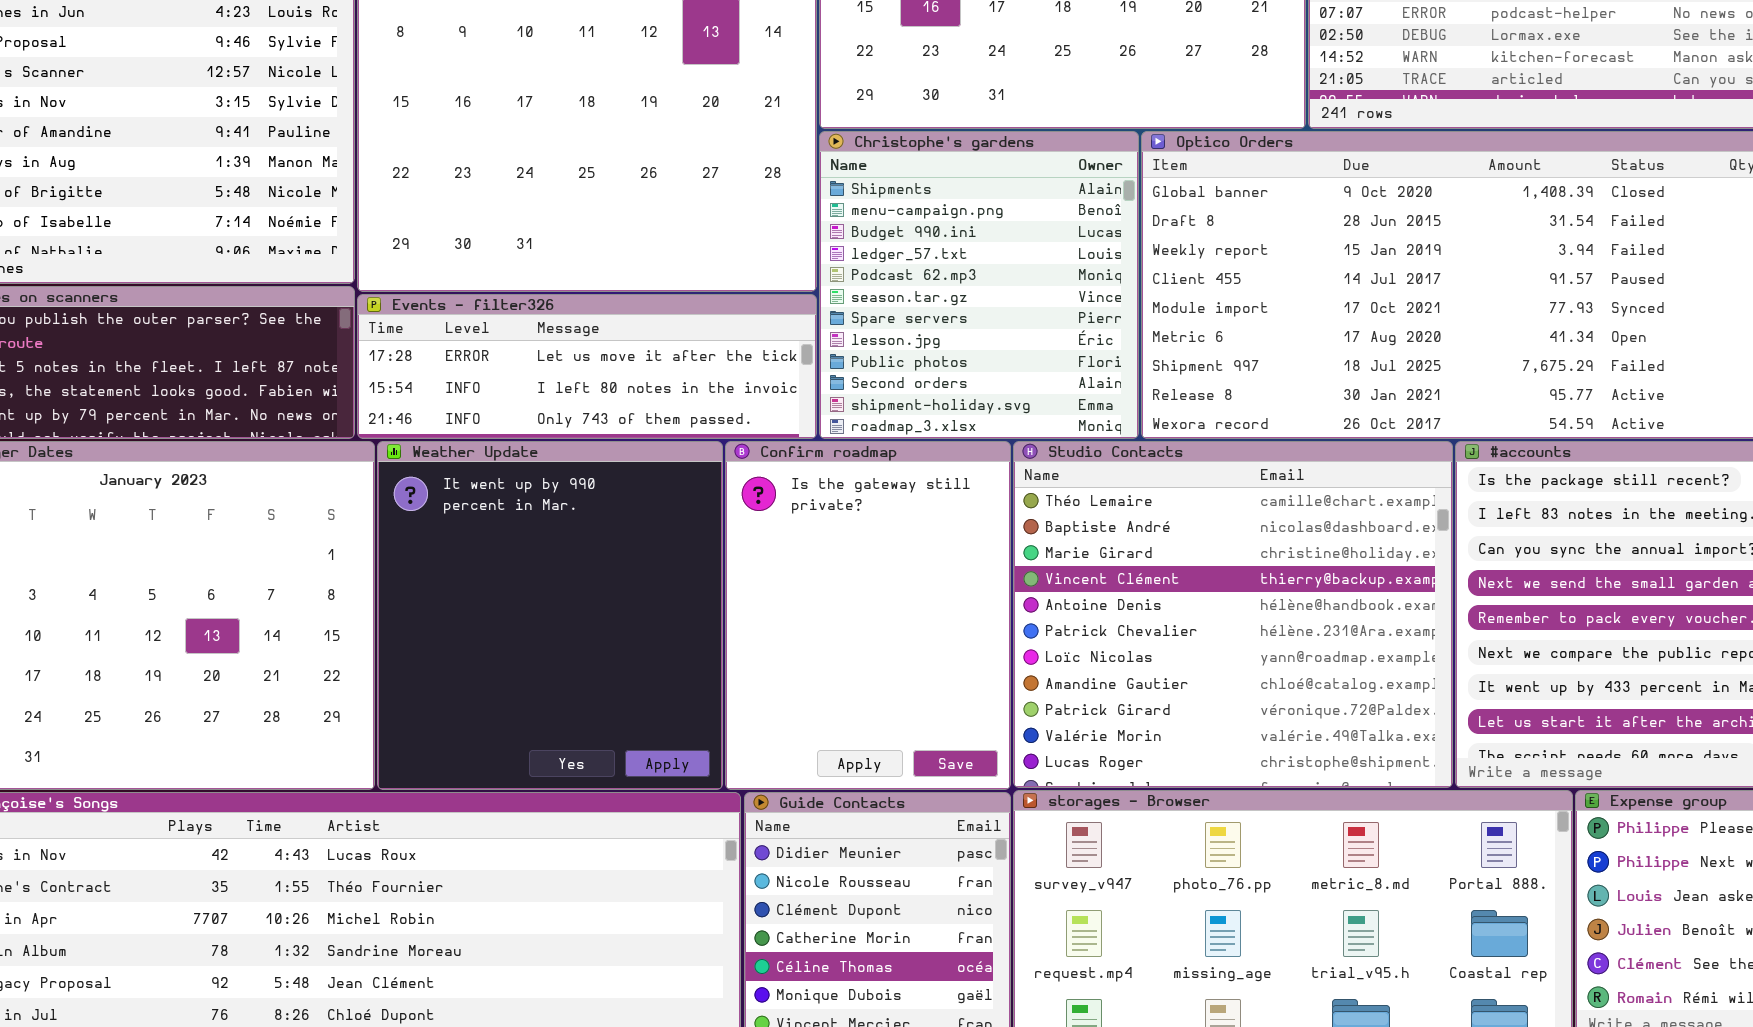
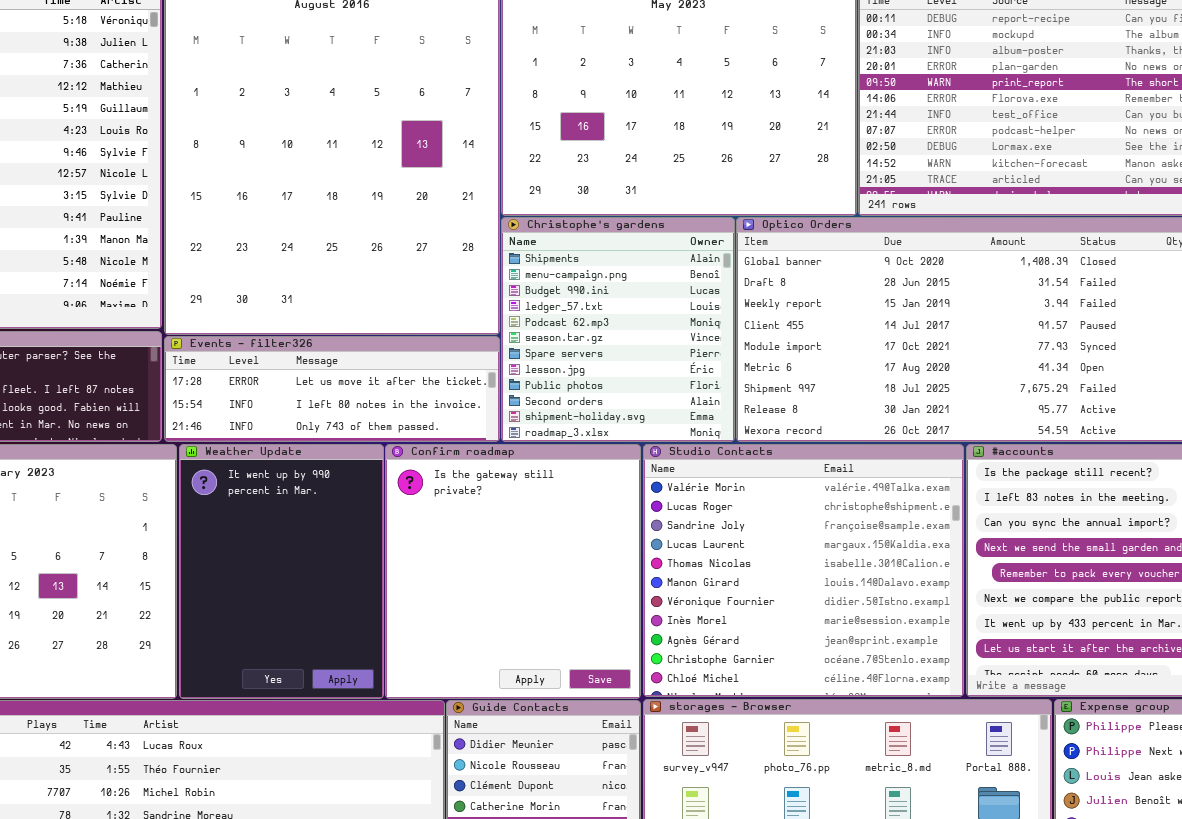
Weather Update: [377,441,723,790] -> [179,444,384,699], resized
Confirm roadmap: [725,441,1011,790] -> [385,444,641,699], resized
Studio Contacts: [1013,441,1453,788] -> [643,444,964,697], scrolled down 9 rows

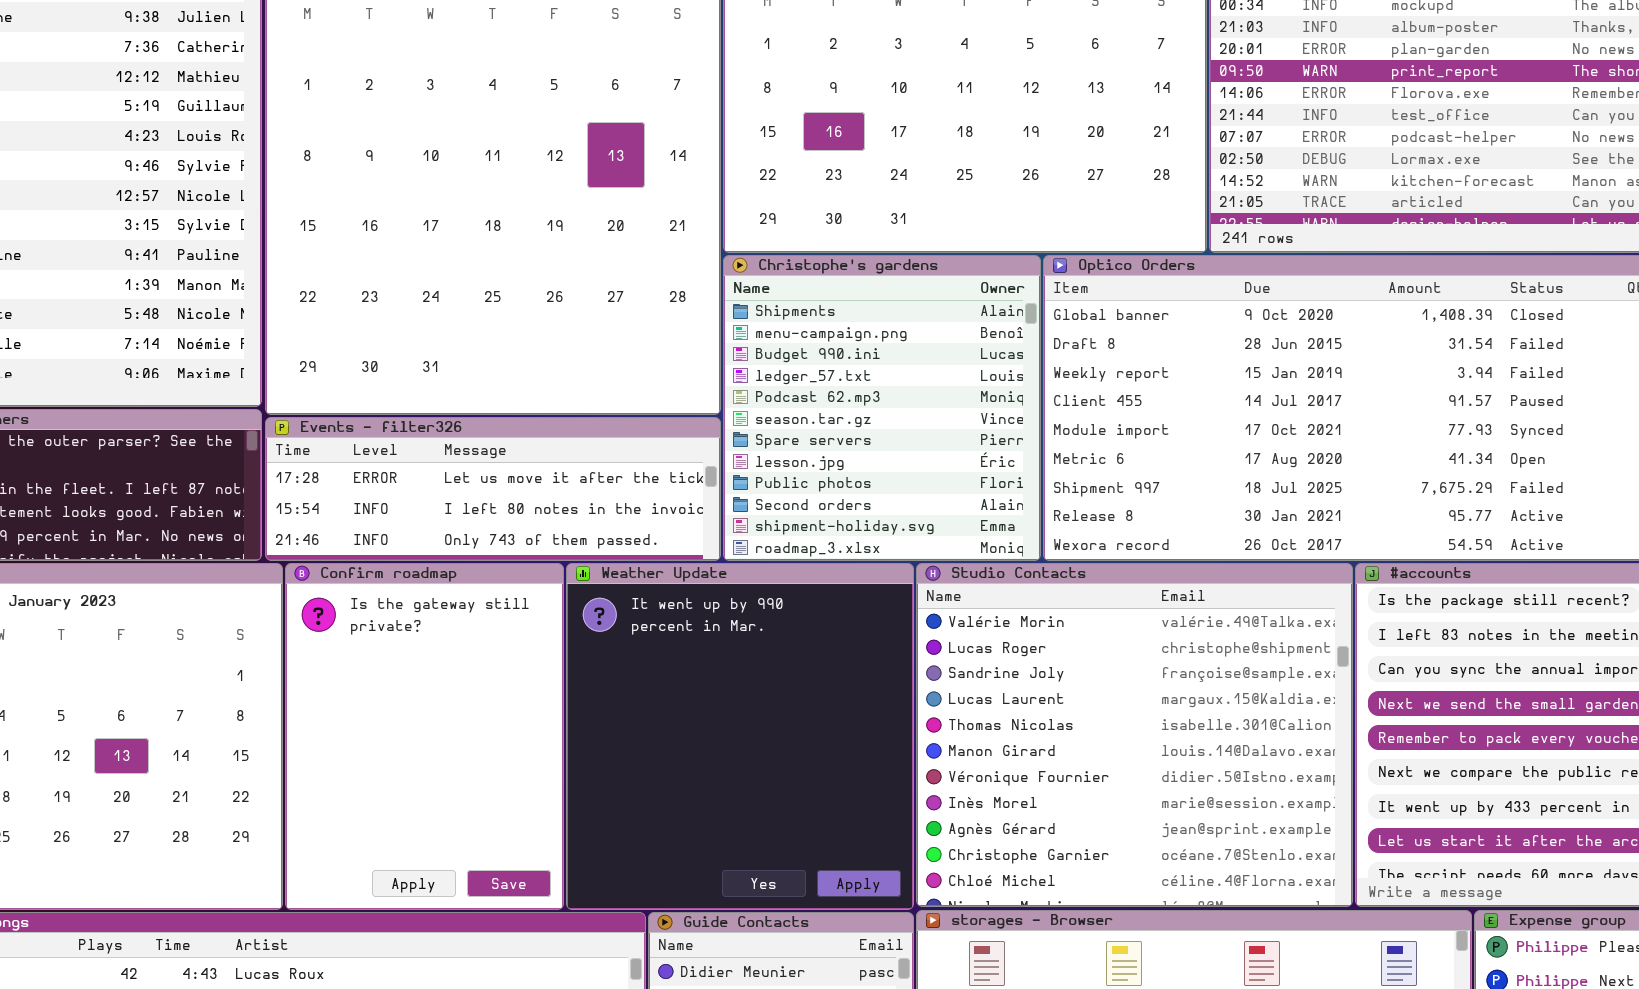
Weather Update: [179,444,384,699] -> [566,563,914,910], moved, resized
Confirm roadmap: [385,444,641,699] -> [285,563,564,910], moved, resized

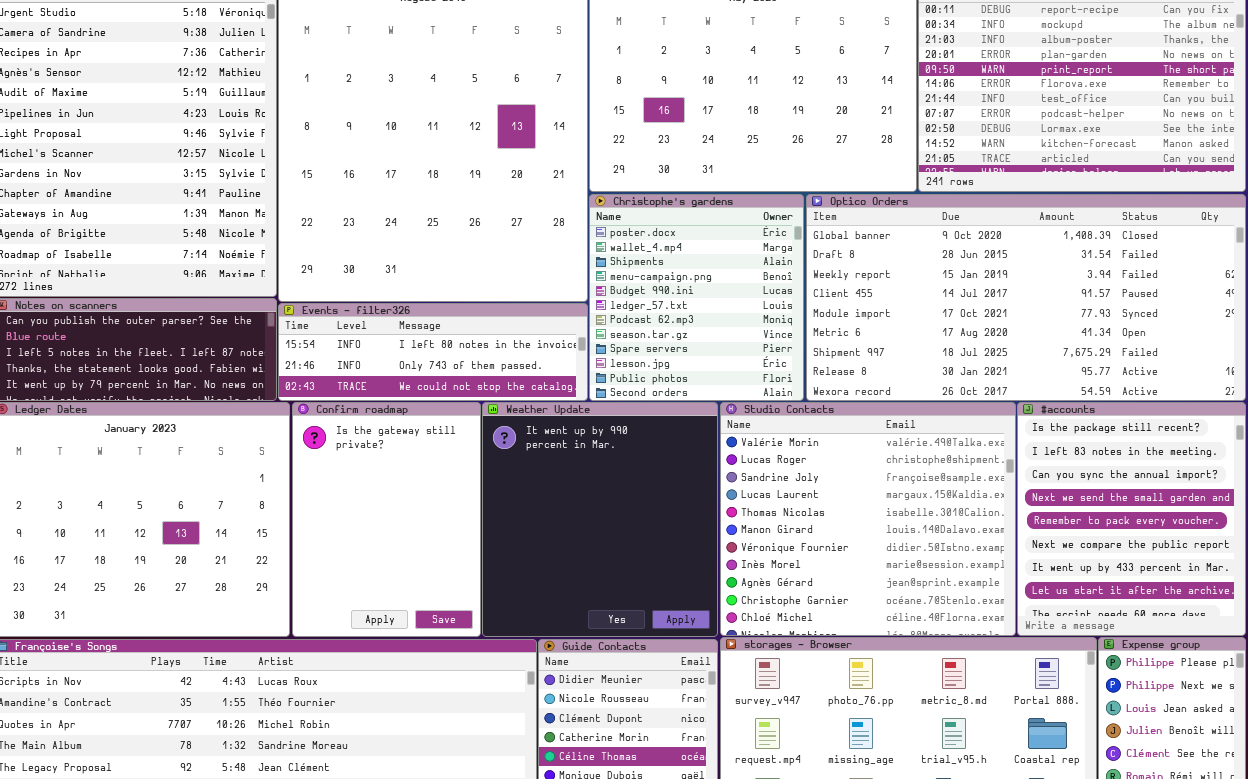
Christophe's gardens: [723,255,1041,561] -> [589,194,804,401], scrolled up 2 rows
Events - filter326: [265,417,721,561] -> [278,303,588,401], scrolled down 1 row

